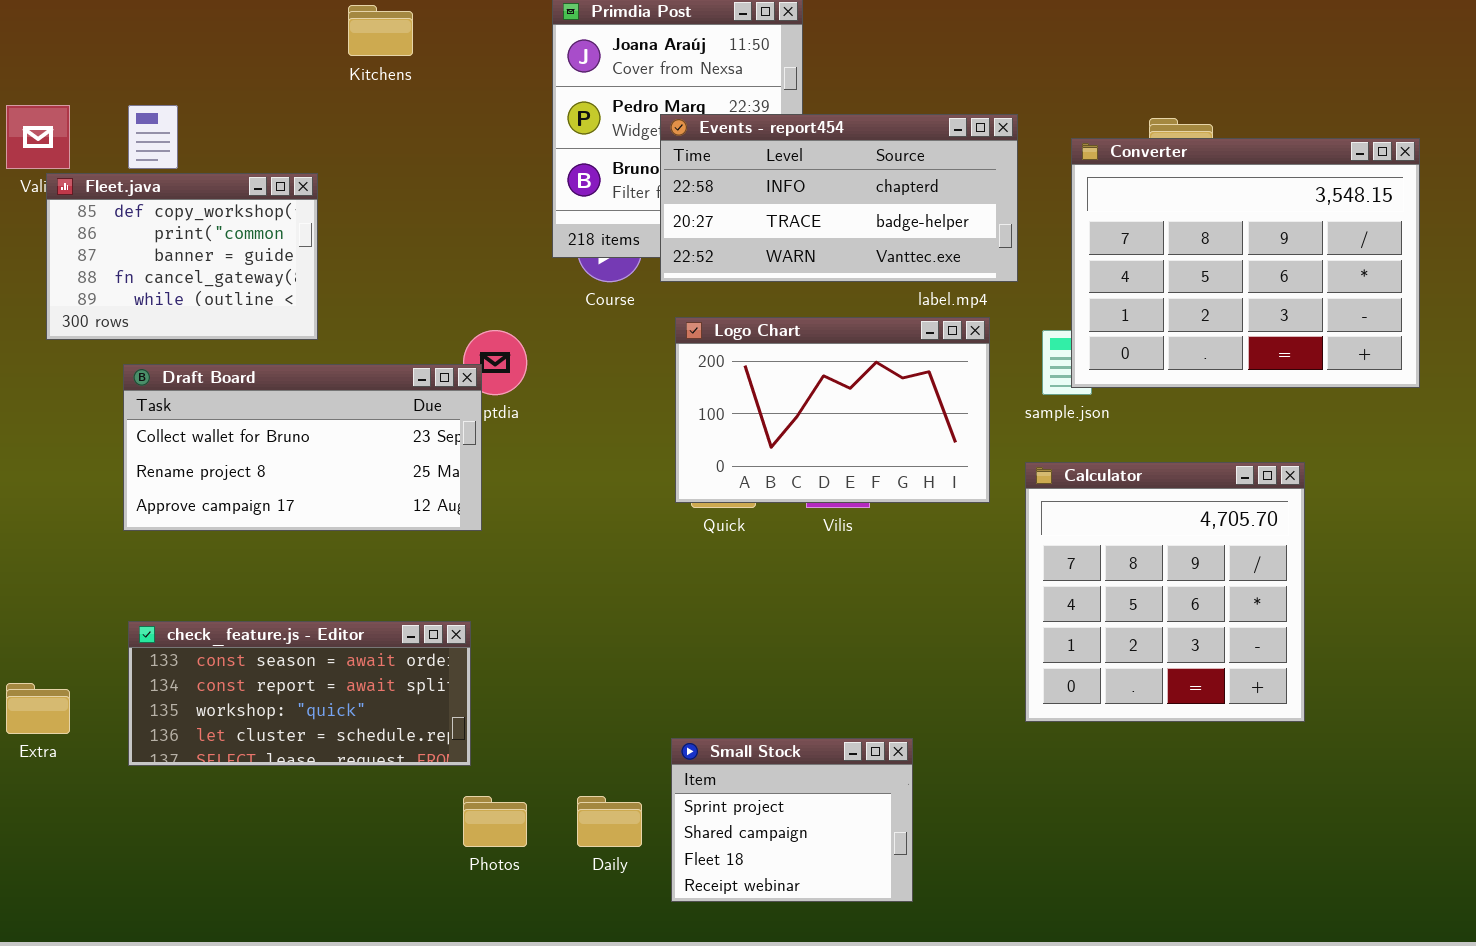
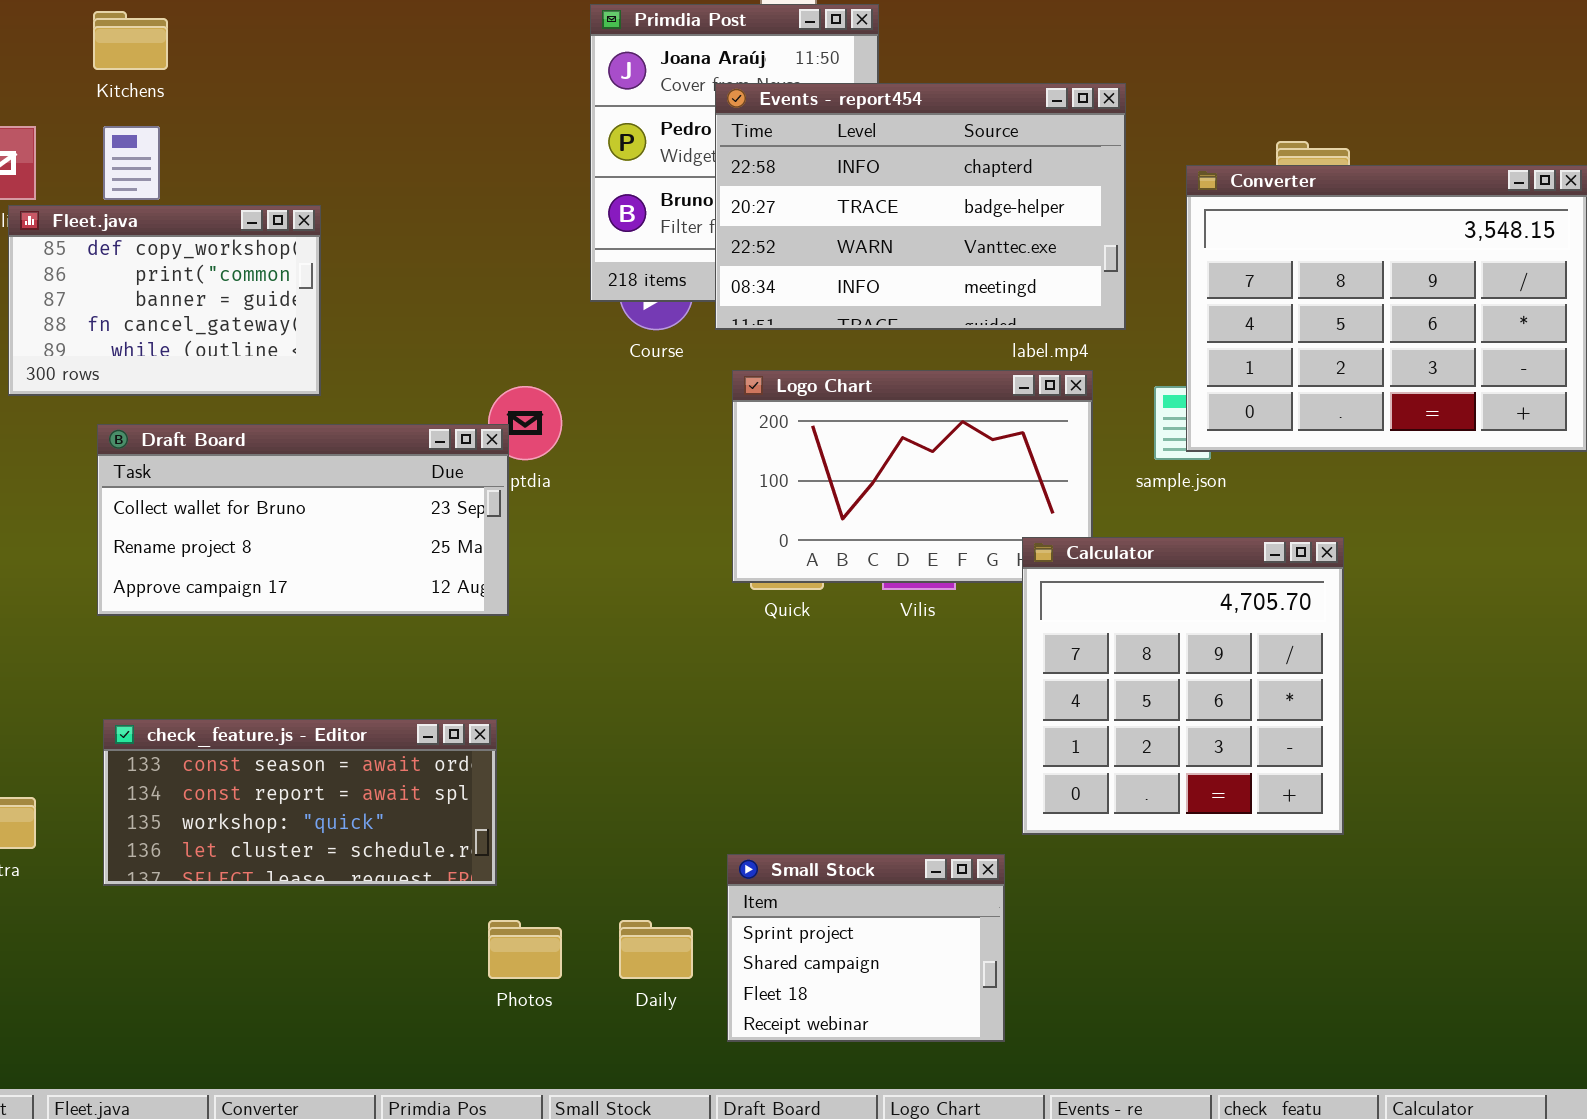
Kitchens: [348,5,413,56] -> [93,11,168,70], moved
Events - report454: [660,114,1018,282] -> [715,83,1126,330], resized
Calculator: [1025,462,1305,722] -> [1022,537,1344,835], moved

